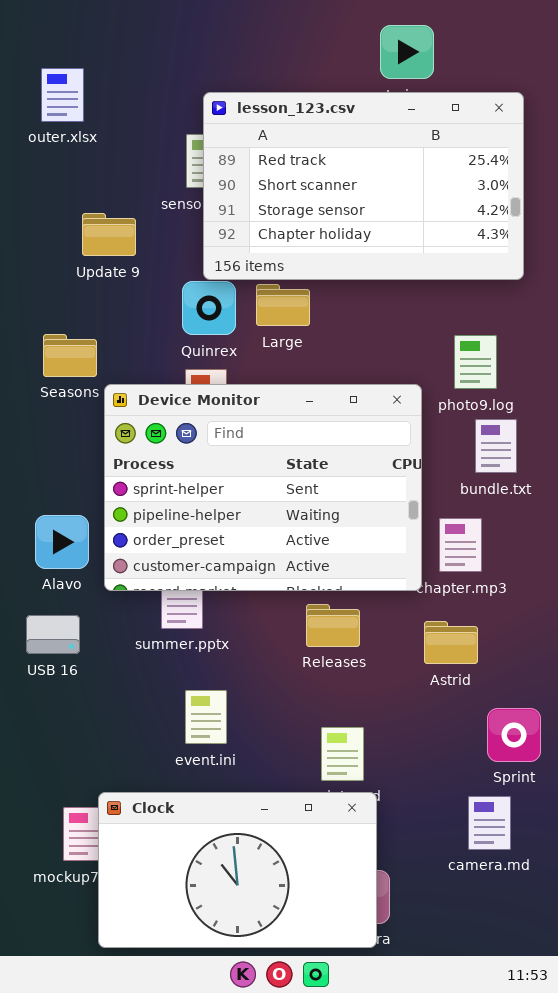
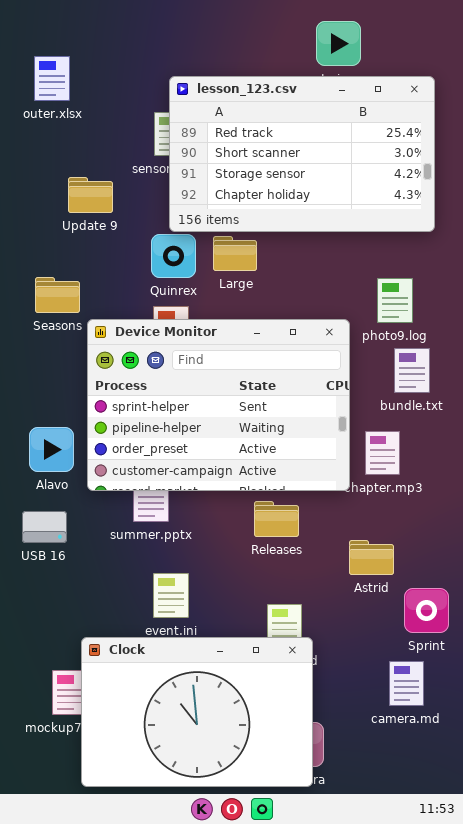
Astrid: [424,621,478,664] -> [349,540,394,575], moved
Clock: [98,792,377,948] -> [81,637,313,787], resized

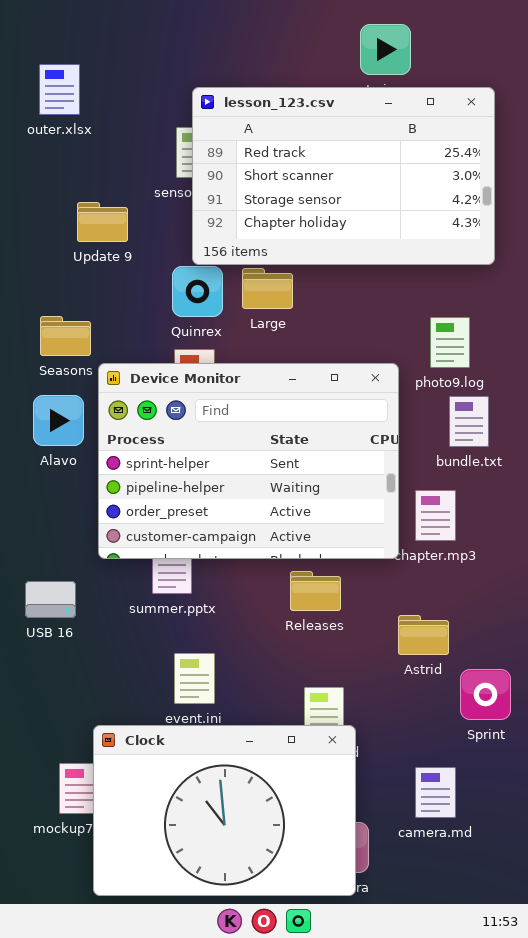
Alavo: [29,427,74,472] -> [33,395,84,446], moved
camera.md: [389,661,424,706] -> [415,767,456,818], moved

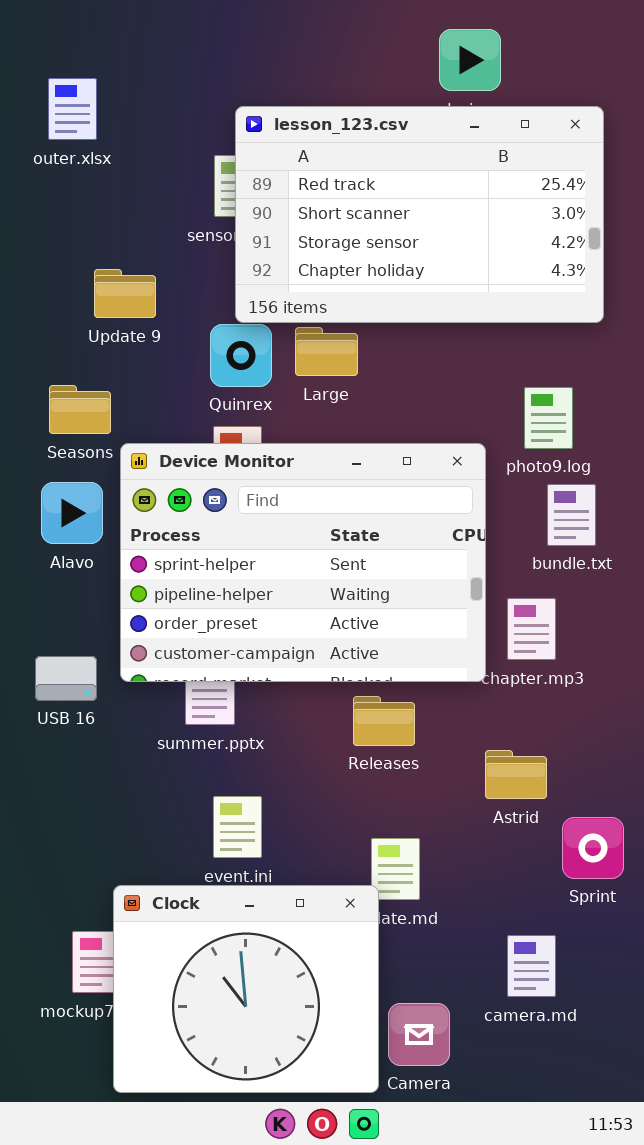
Update 9: [77,202,128,242] -> [94,269,156,318], moved
USB 16: [25,581,76,618] -> [35,656,97,701], moved
Clock: [93,725,356,896] -> [113,885,379,1093], resized

